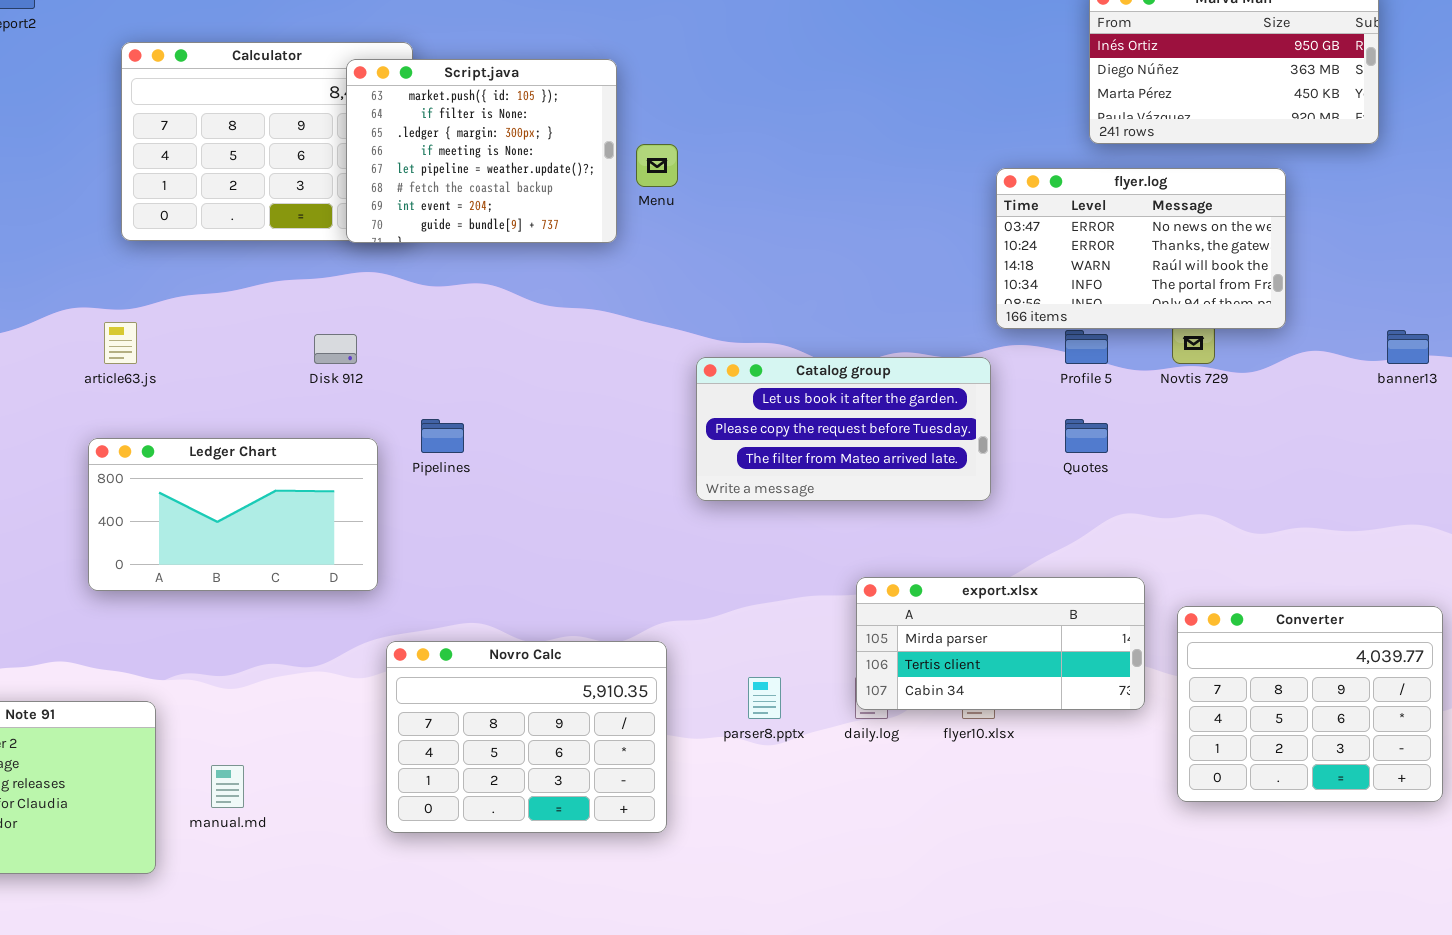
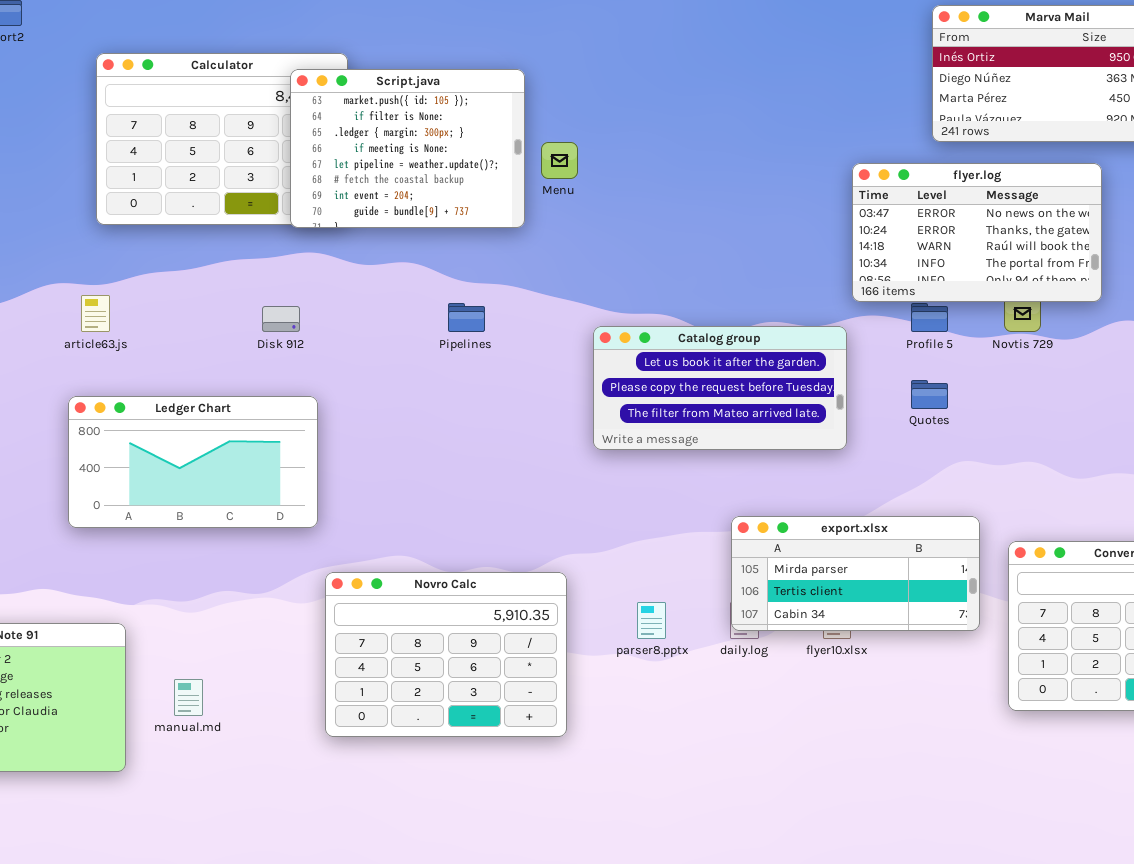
Pipelines: [421,419,464,453] -> [448,303,485,332], moved

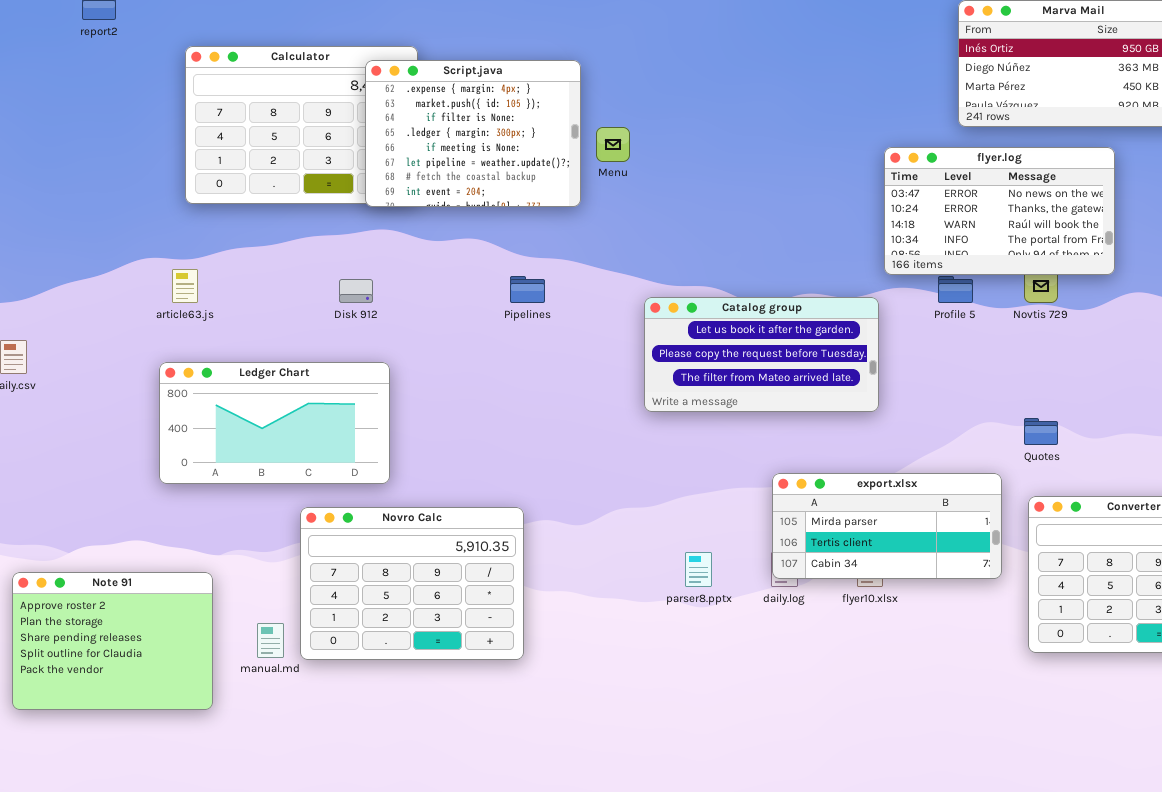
Script.java: [290,69,525,228] -> [365,60,581,207], scrolled up 1 row
Quotes: [911,380,948,409] -> [1024,418,1058,445], moved
Novro Calc: [325,572,567,737] -> [300,507,524,660], moved

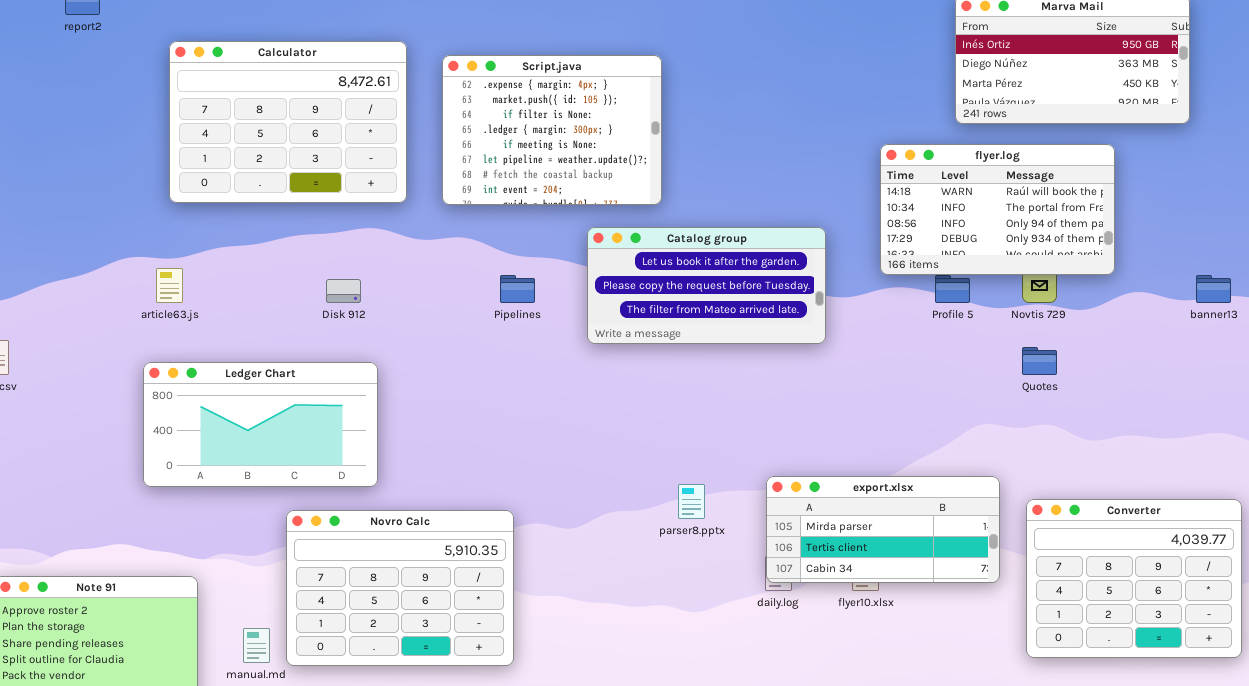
Script.java: [365,60,581,207] -> [442,55,662,205], moved
flyer.log: [884,147,1115,275] -> [880,144,1115,275], scrolled down 2 rows
Catalog group: [644,297,879,412] -> [587,227,826,344], moved
Quotes: [1024,418,1058,445] -> [1022,347,1057,375], moved
parser8.pptx: [685,552,712,587] -> [678,484,705,519], moved

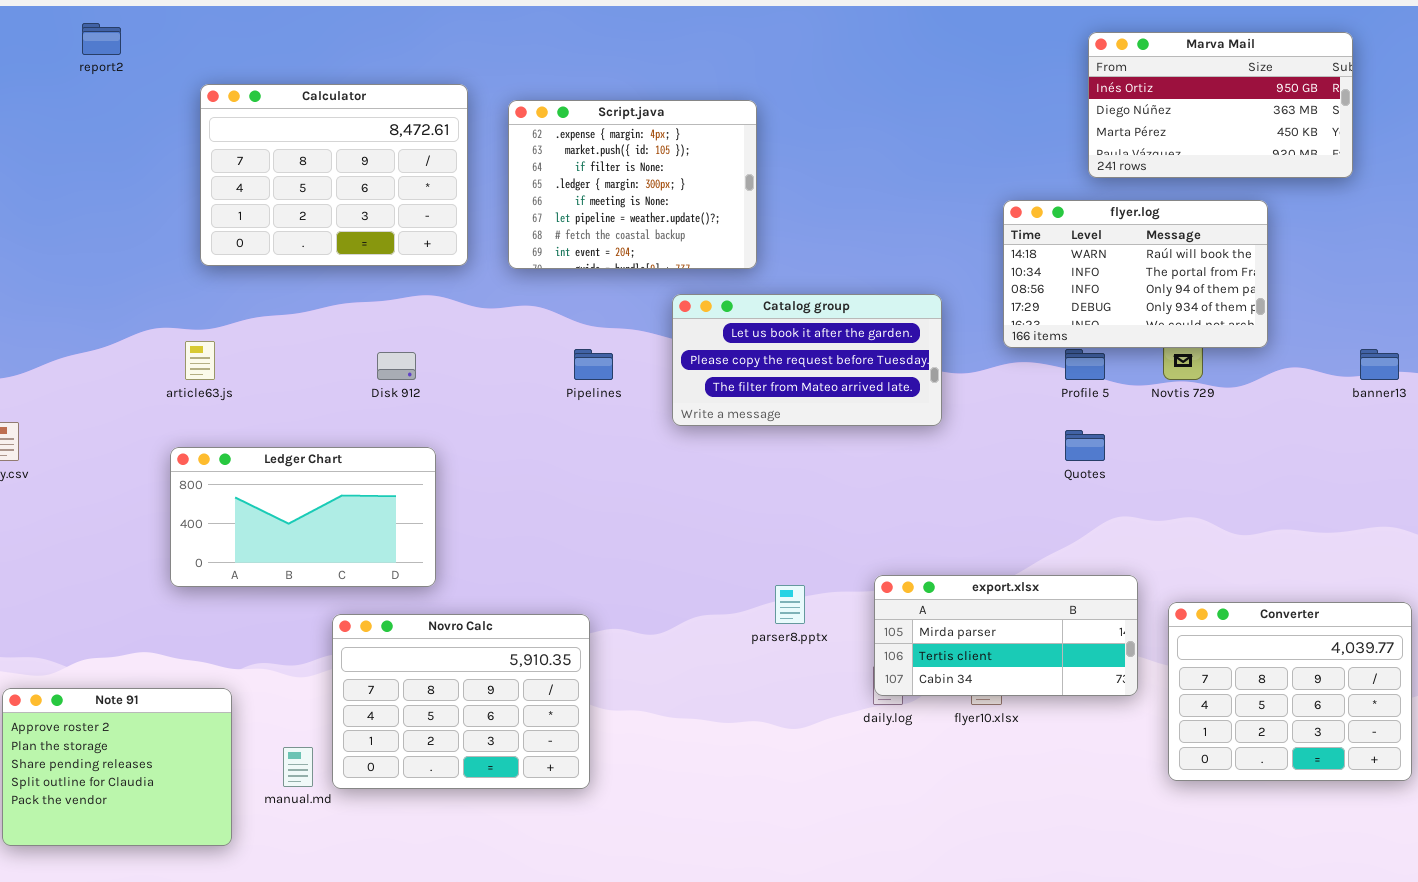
Quotes: [1022,347,1057,375] -> [1065,430,1105,461], moved

